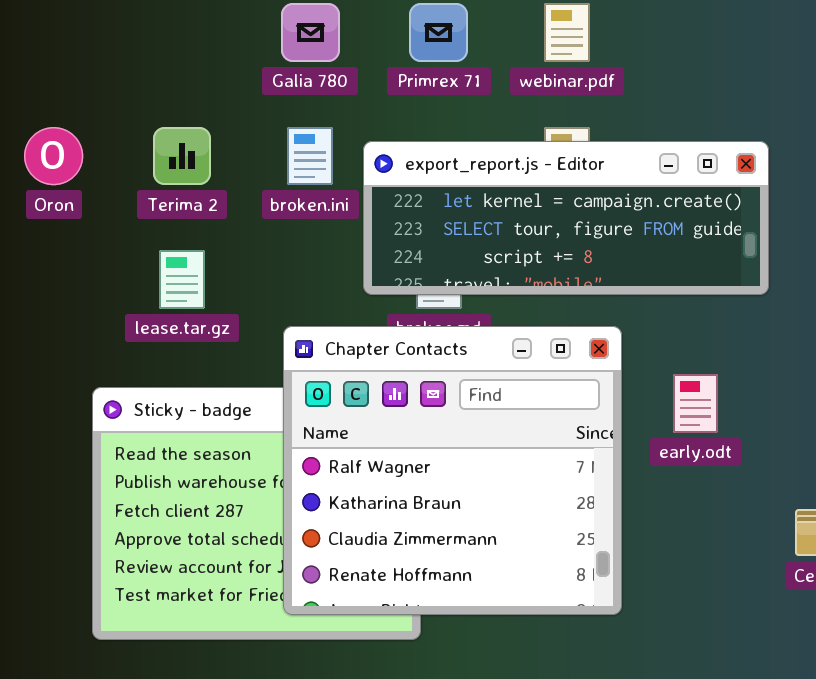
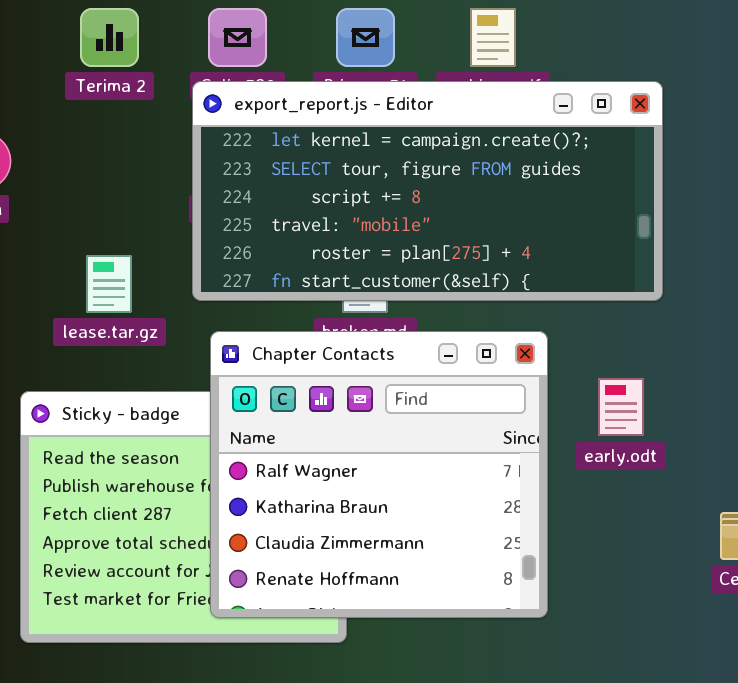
Terima 2: [153,127,211,185] -> [80,8,139,67], moved
export_report.js - Editor: [363,141,769,295] -> [192,81,663,301], moved, resized

